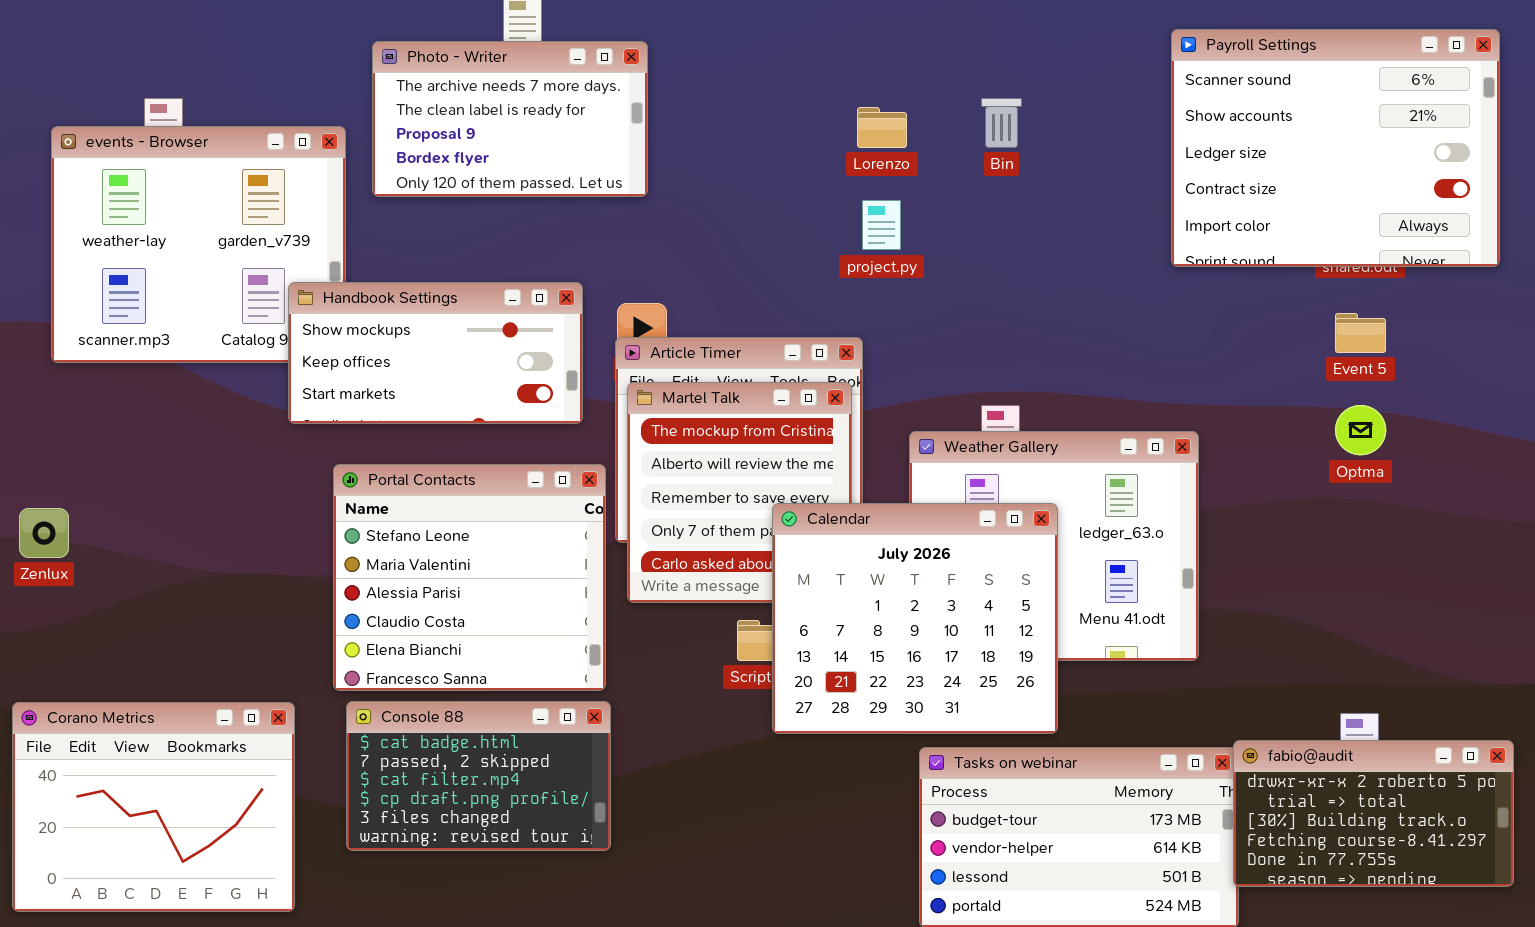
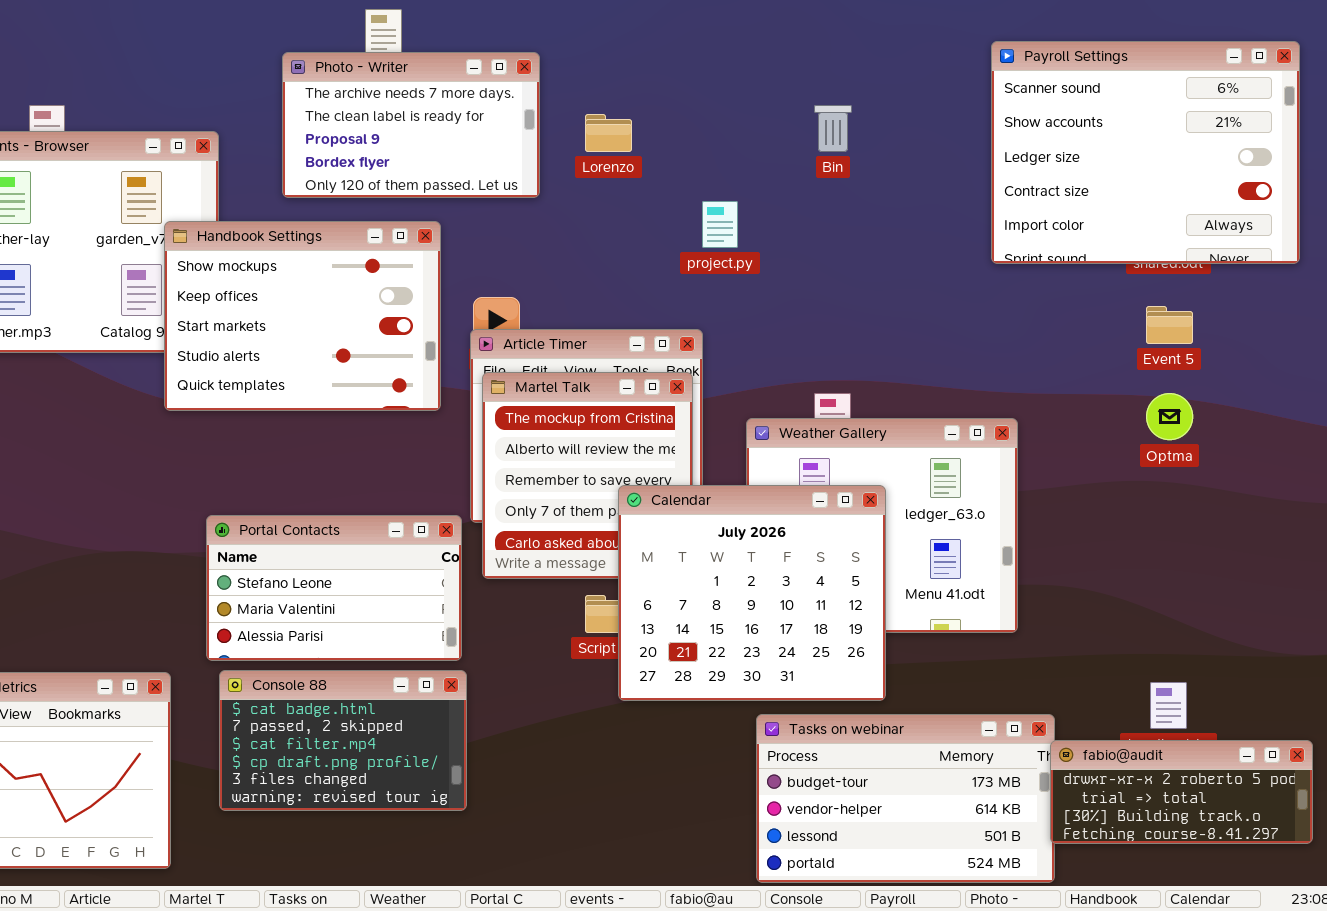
Photo - Writer: [372,41,648,197] -> [282,52,540,198], moved
Lorenzo: [857,107,907,148] -> [585,114,632,152], moved
Handbook Settings: [288,282,583,424] -> [164,221,441,411], resized
Portal Contacts: [333,464,606,691] -> [206,515,462,661], resized
fabio@audit: [1233,740,1514,887] -> [1050,740,1313,844], resized

